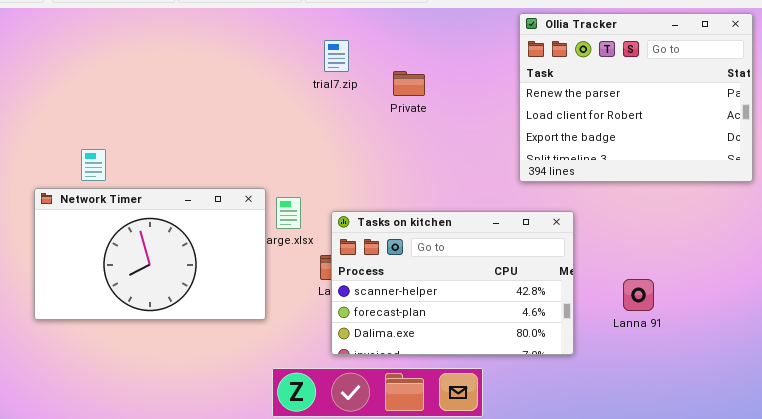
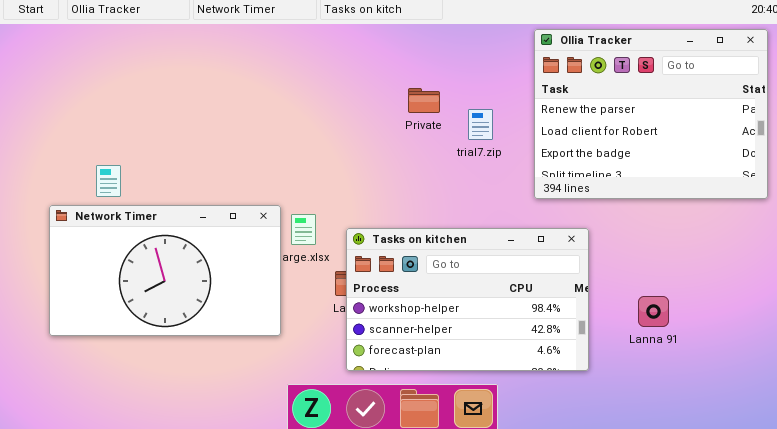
trial7.zip: [324,40,349,72] -> [468,109,493,140], moved
Tasks on kitchen: [331,211,574,355] -> [346,228,589,371], scrolled up 1 row

